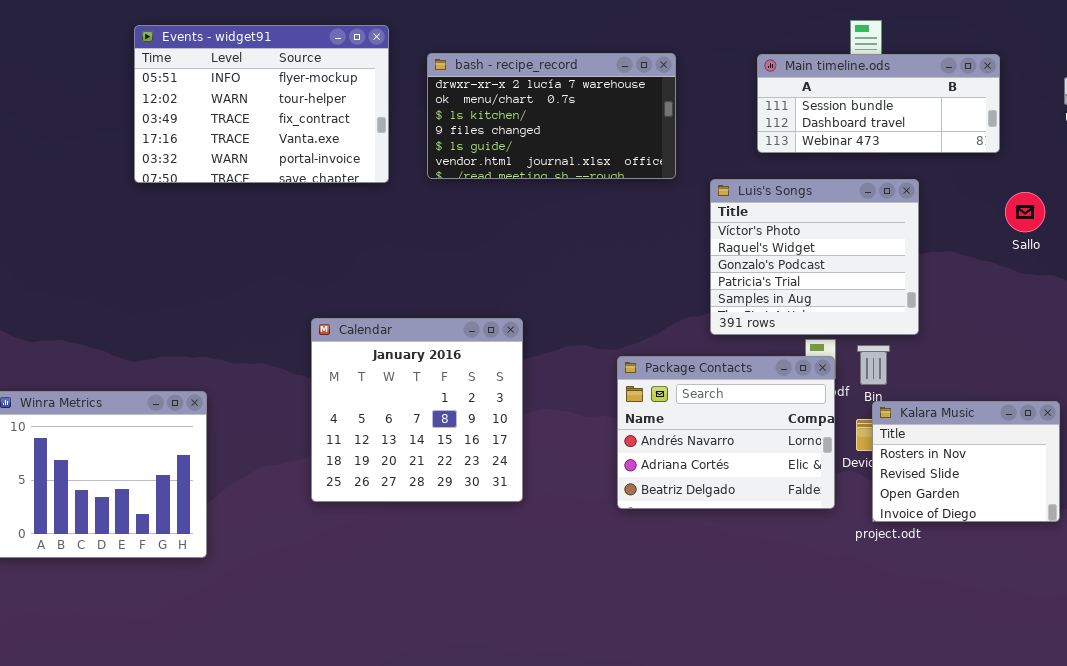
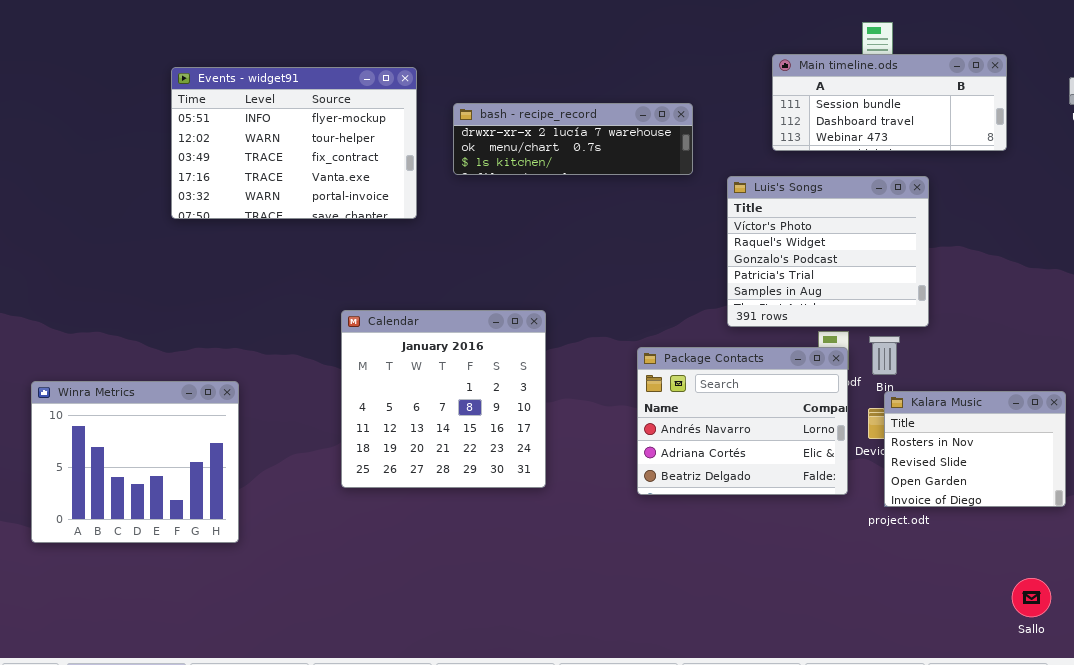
Events - widget91: [134,25,389,183] -> [171,67,417,219], moved
bash - recipe_record: [427,53,676,179] -> [453,103,693,175], resized
Sallo: [1005,192,1045,232] -> [1012,578,1051,617], moved

